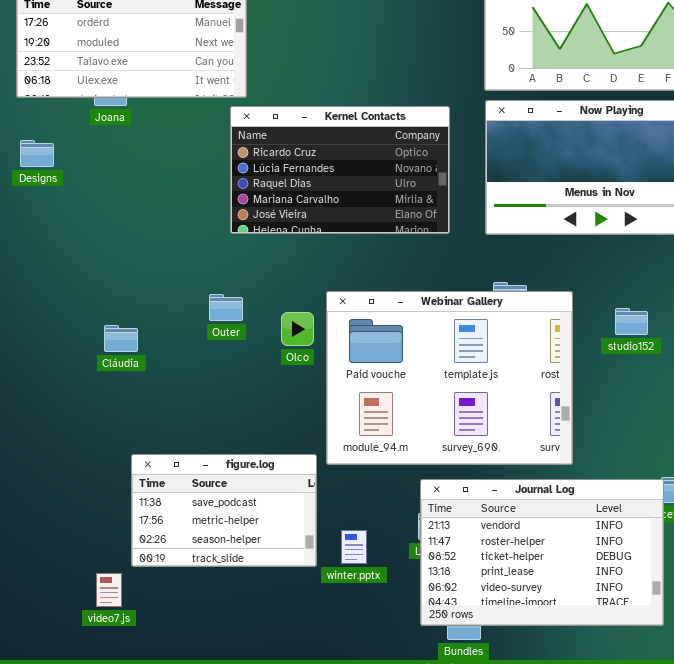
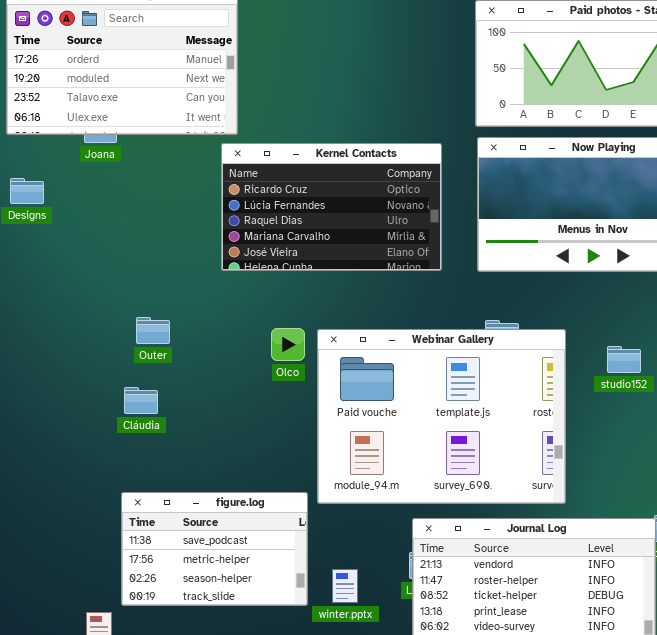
Outer: [209,294,243,321] -> [136,317,170,344], moved
Olco: [281,312,314,346] -> [271,328,305,361], moved
Cláudia: [104,325,138,352] -> [124,387,158,414], moved

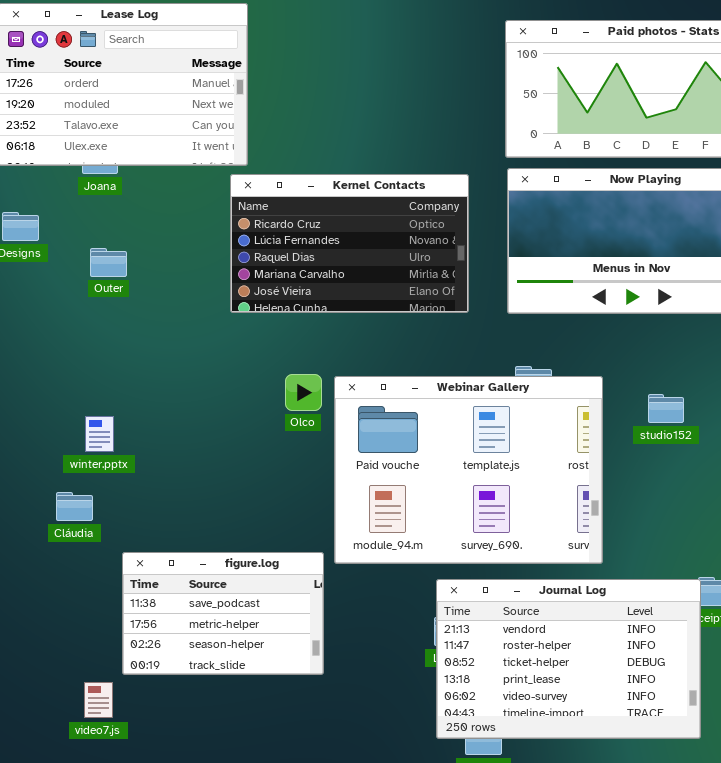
Outer: [136,317,170,344] -> [90,248,127,277], moved
Cláudia: [124,387,158,414] -> [56,492,93,521], moved
winter.pptx: [332,569,358,603] -> [85,416,114,452], moved

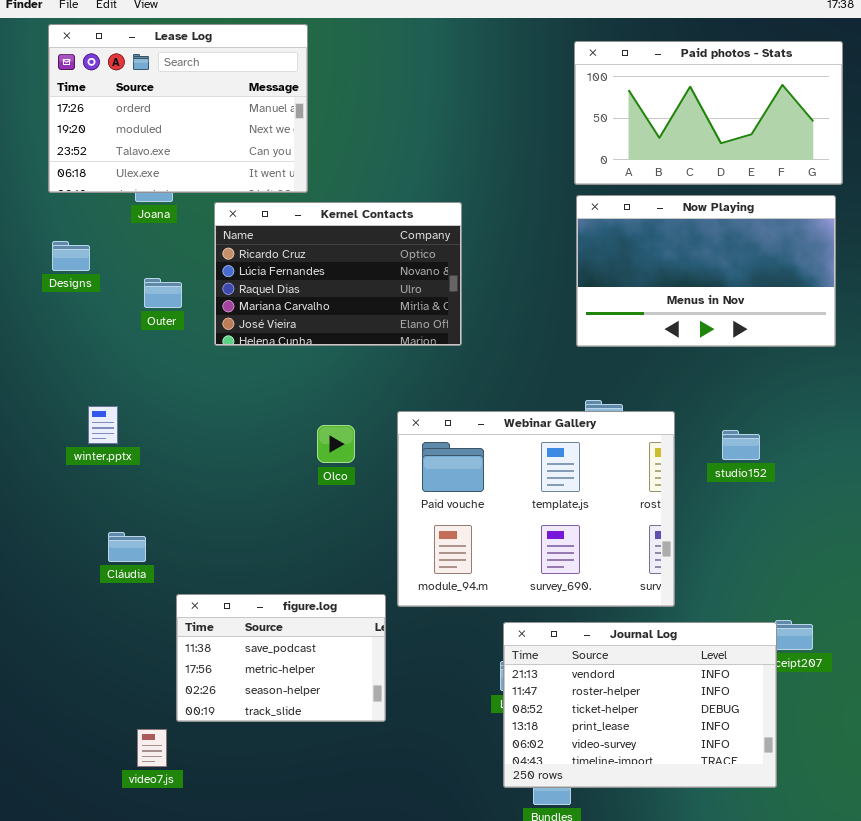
Kernel Contacts: [230,174,469,313] -> [214,202,462,346], moved
Olco: [285,374,322,411] -> [317,425,355,463], moved
winter.pptx: [85,416,114,452] -> [88,406,118,444], moved

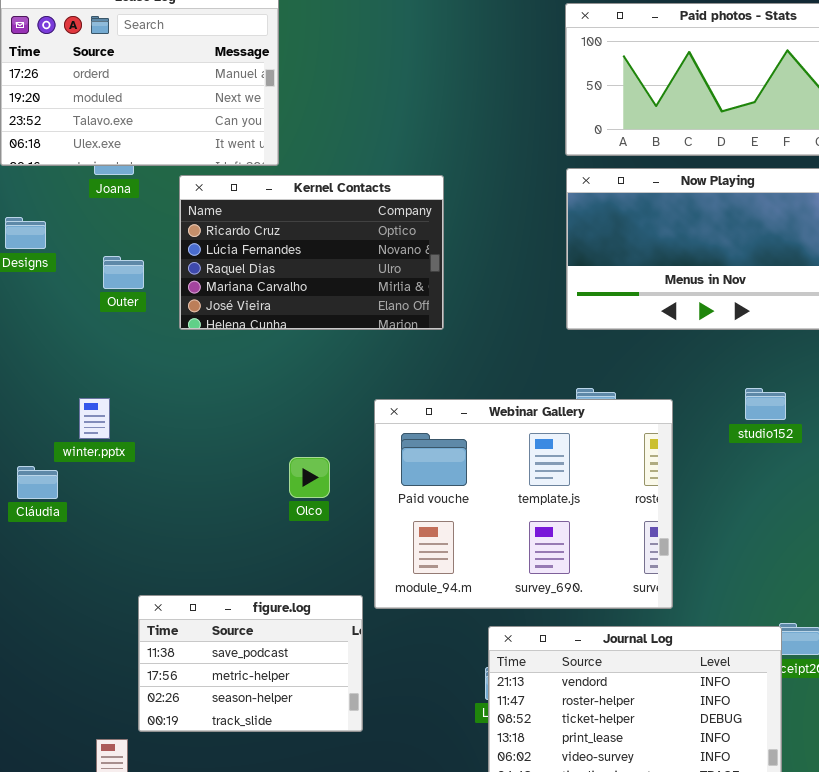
winter.pptx: [88,406,118,444] -> [79,398,110,439], moved
Olco: [317,425,355,463] -> [289,457,330,498], moved
studio152: [722,430,760,460] -> [745,388,786,420], moved
Cláudia: [108,532,146,562] -> [17,466,58,499], moved

